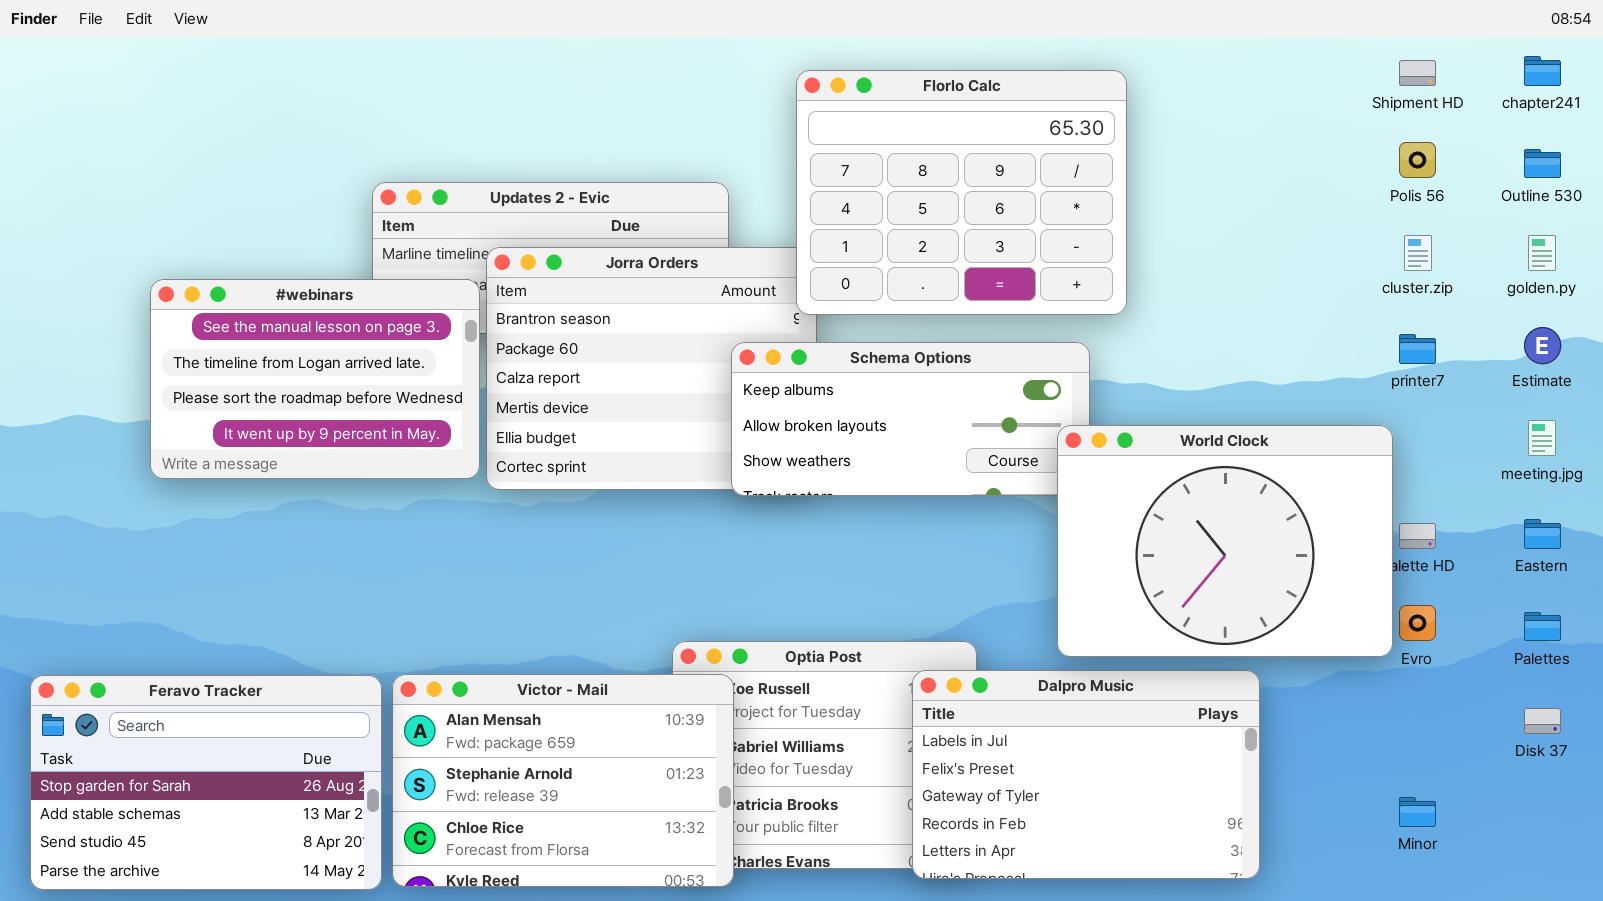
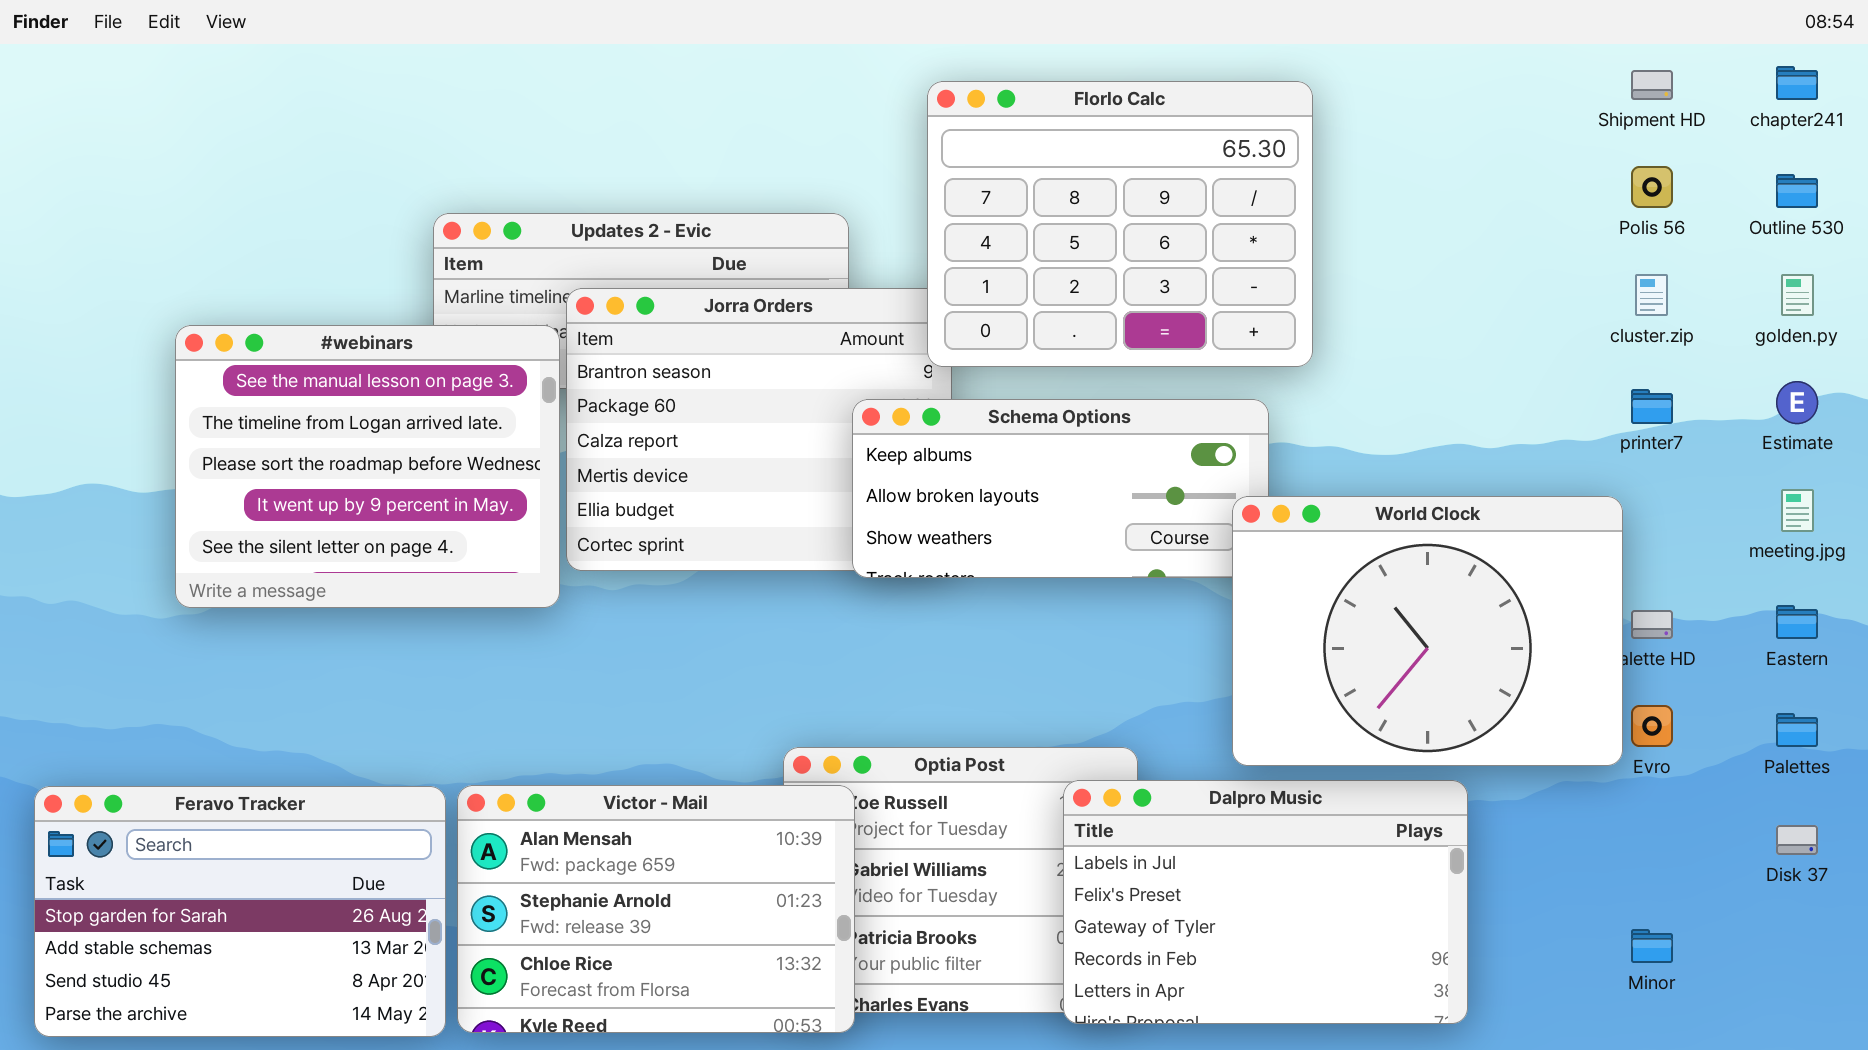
#webinars: [150,279,480,479] -> [175,325,560,608], resized

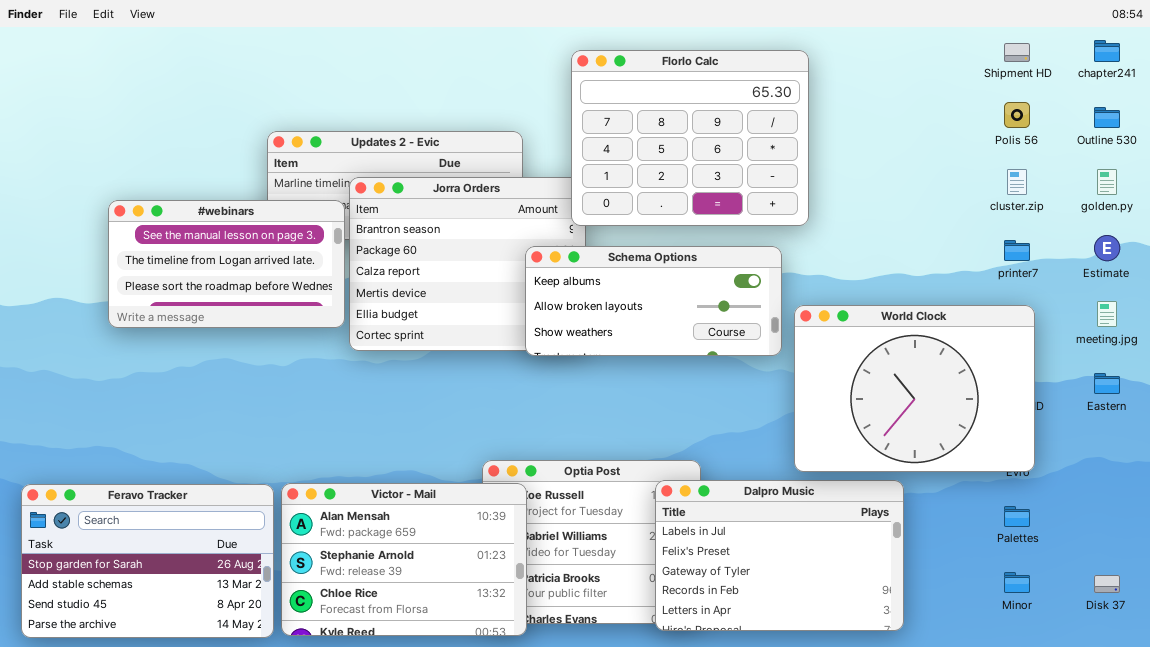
#webinars: [175,325,560,608] -> [108,200,345,328], resized
World Clock: [1232,496,1623,766] -> [794,305,1035,472], moved
Palettes: [1776,713,1818,747] -> [1004,506,1030,527], moved
Disk 37: [1776,825,1818,855] -> [1094,575,1120,593], moved

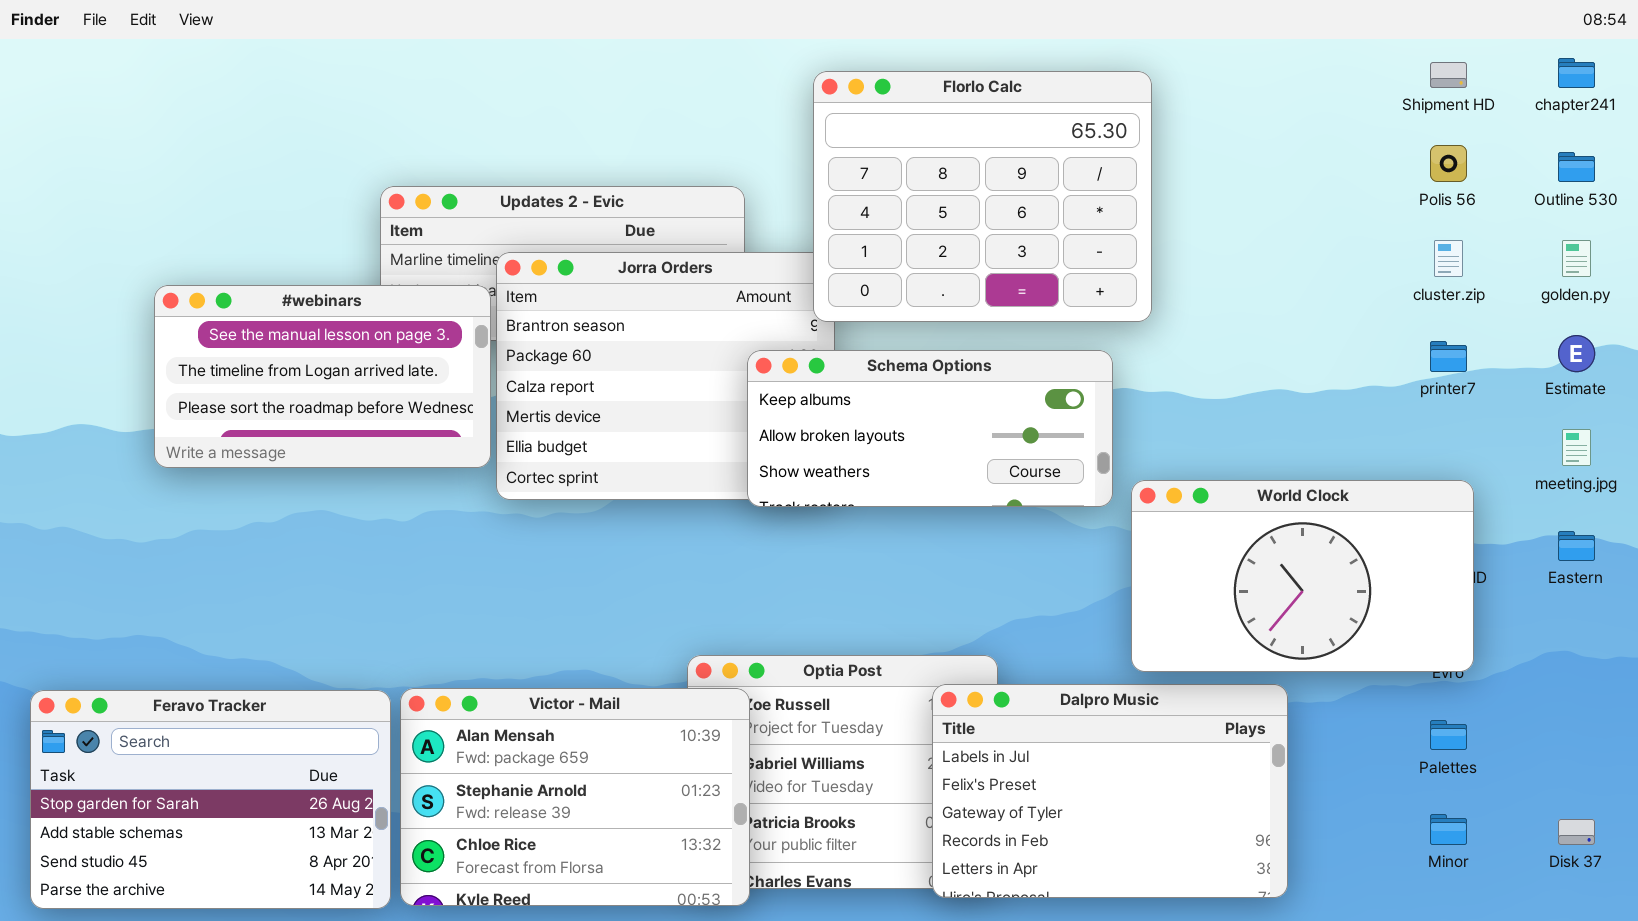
World Clock: [794,305,1035,472] -> [1131,480,1474,672], resized

